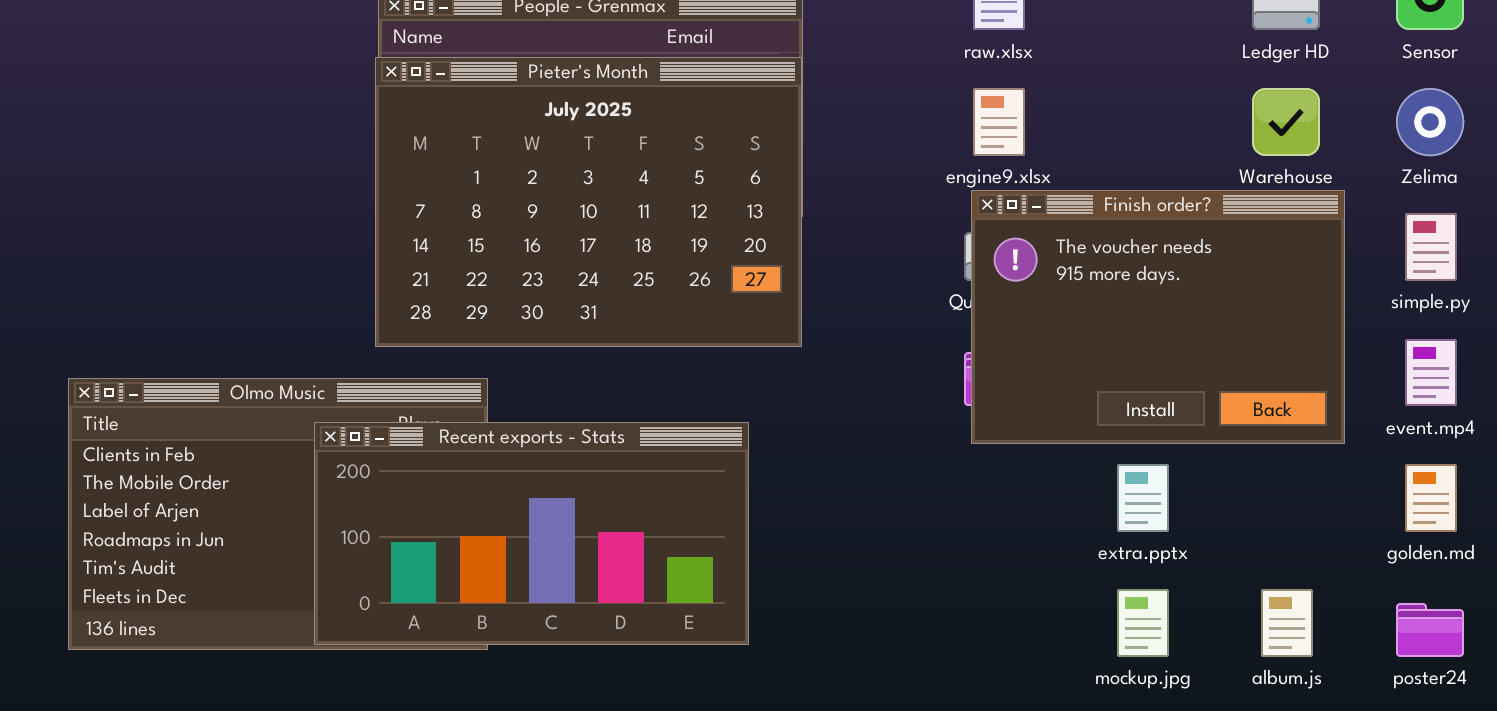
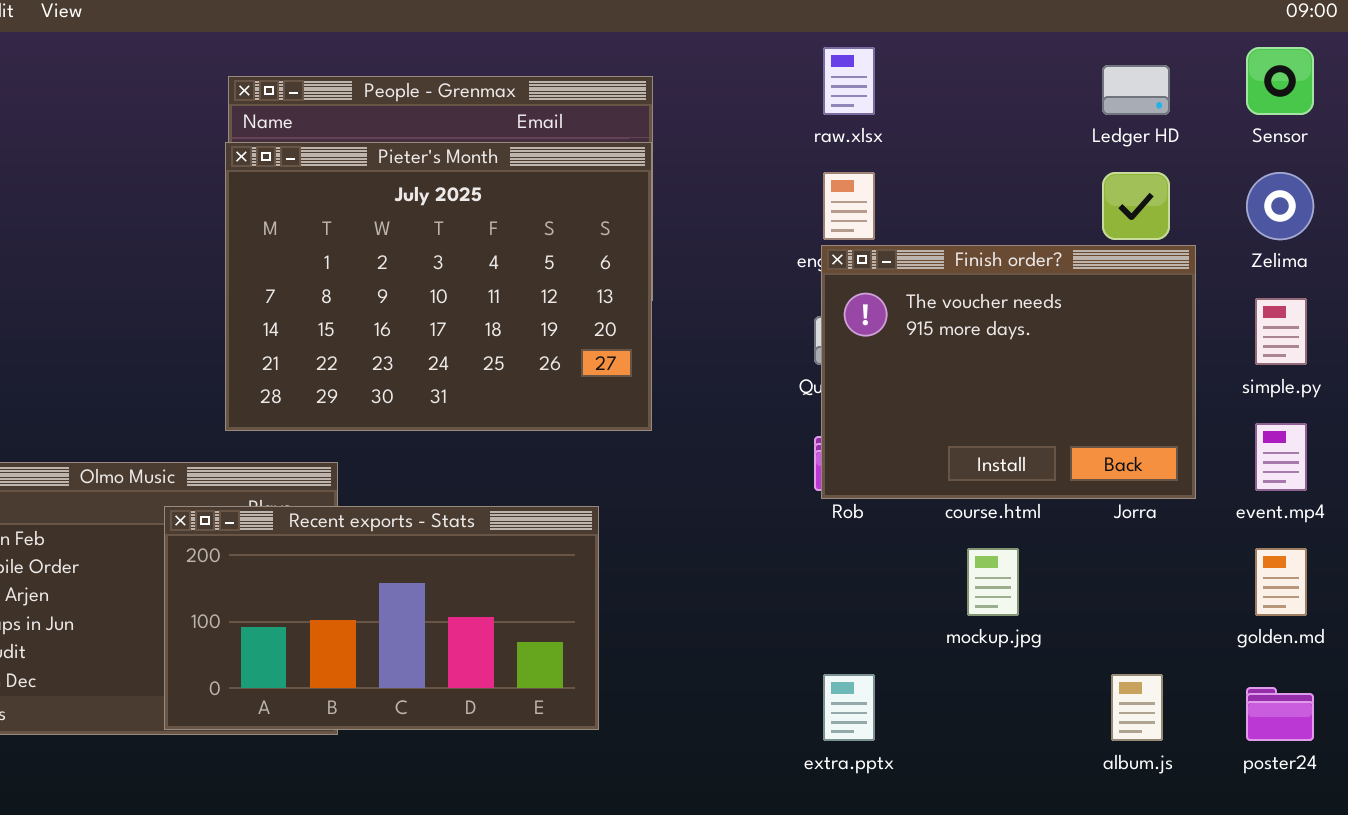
Finish order?: [971,190,1345,444] -> [821,245,1196,499], moved
extra.pptx: [1117,464,1169,532] -> [823,674,875,741], moved
mockup.jpg: [1117,589,1169,657] -> [967,548,1019,616], moved

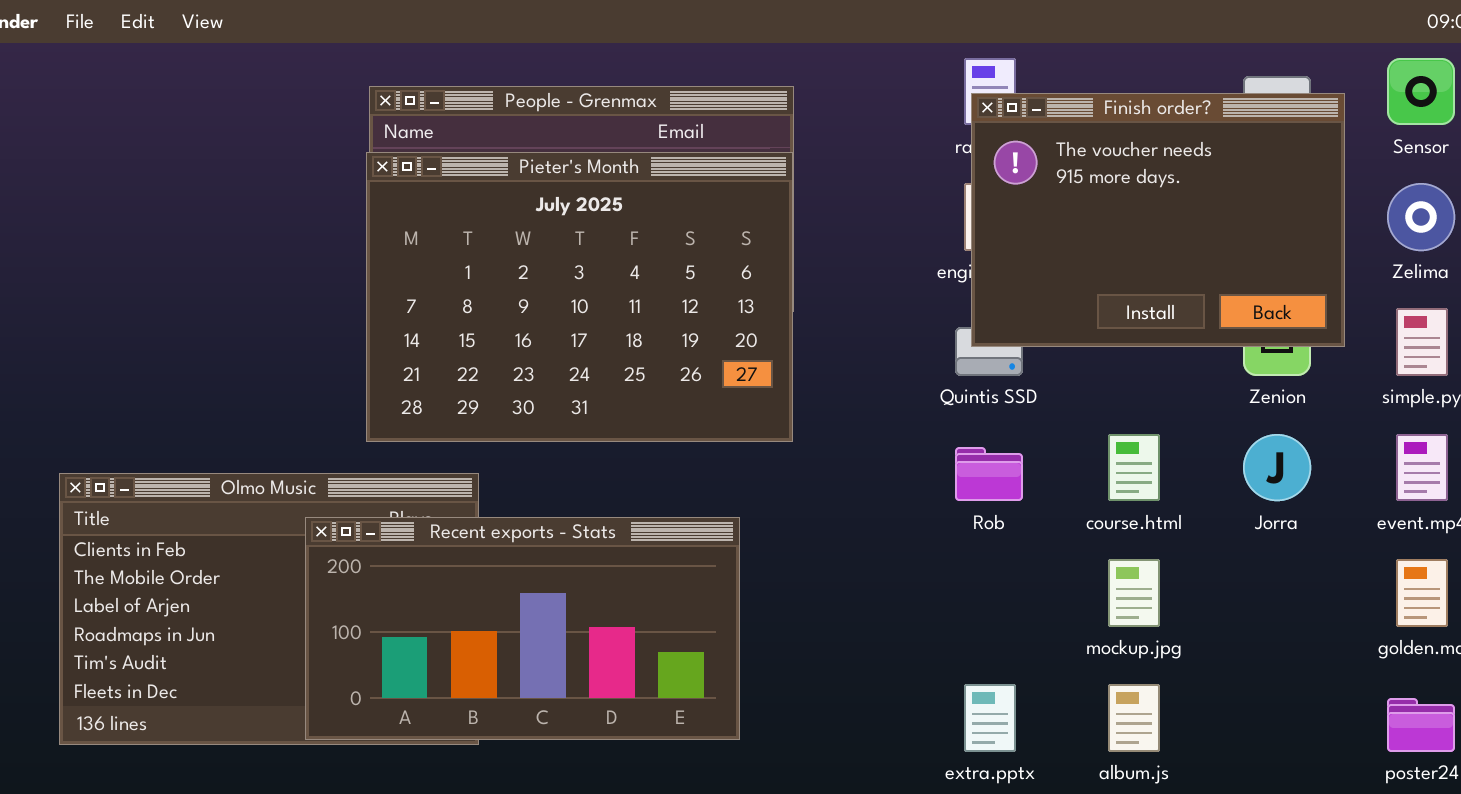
Finish order?: [821,245,1196,499] -> [971,93,1345,347], moved
album.js: [1111,674,1163,741] -> [1108,684,1160,752], moved

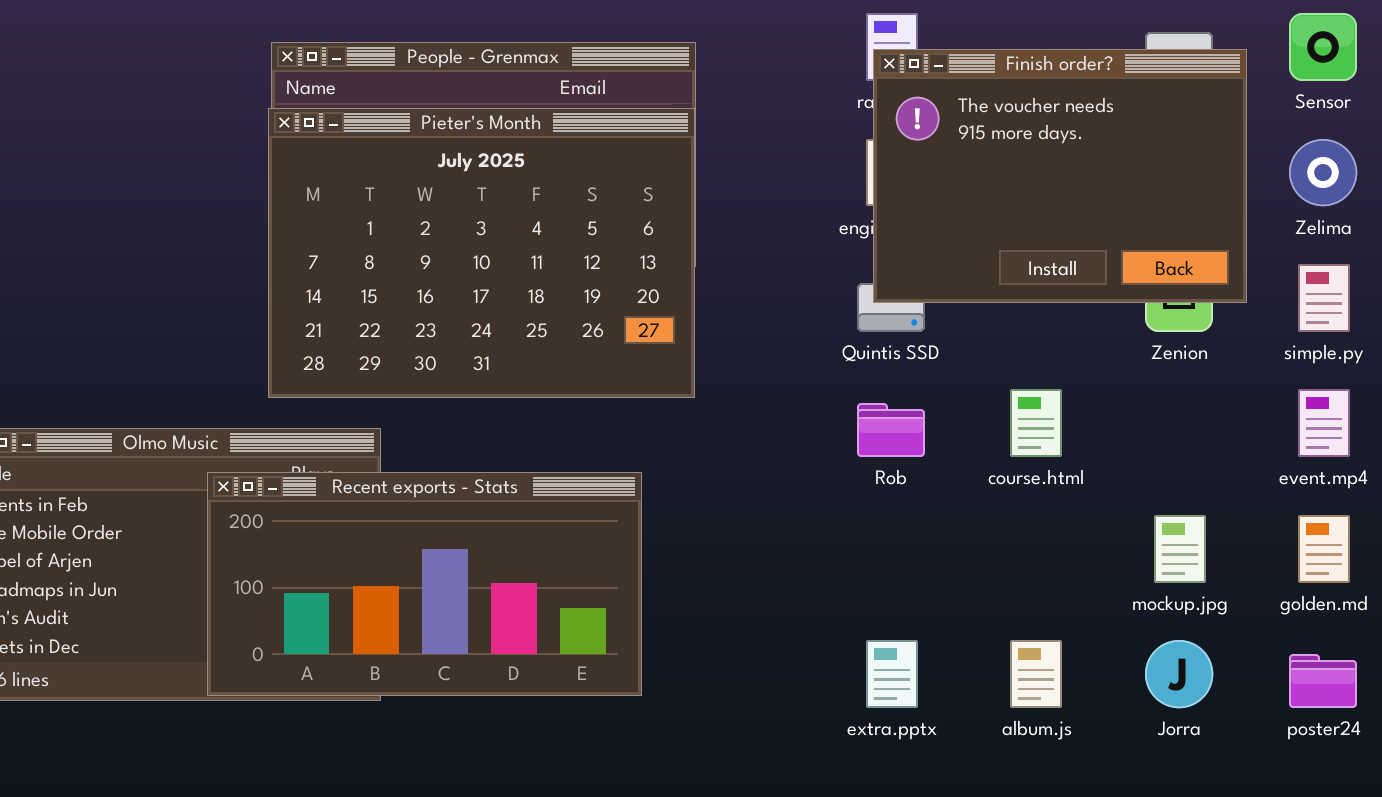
Jorra: [1243,434,1311,501] -> [1145,640,1213,708], moved
mockup.jpg: [1108,559,1160,627] -> [1154,515,1206,583], moved

